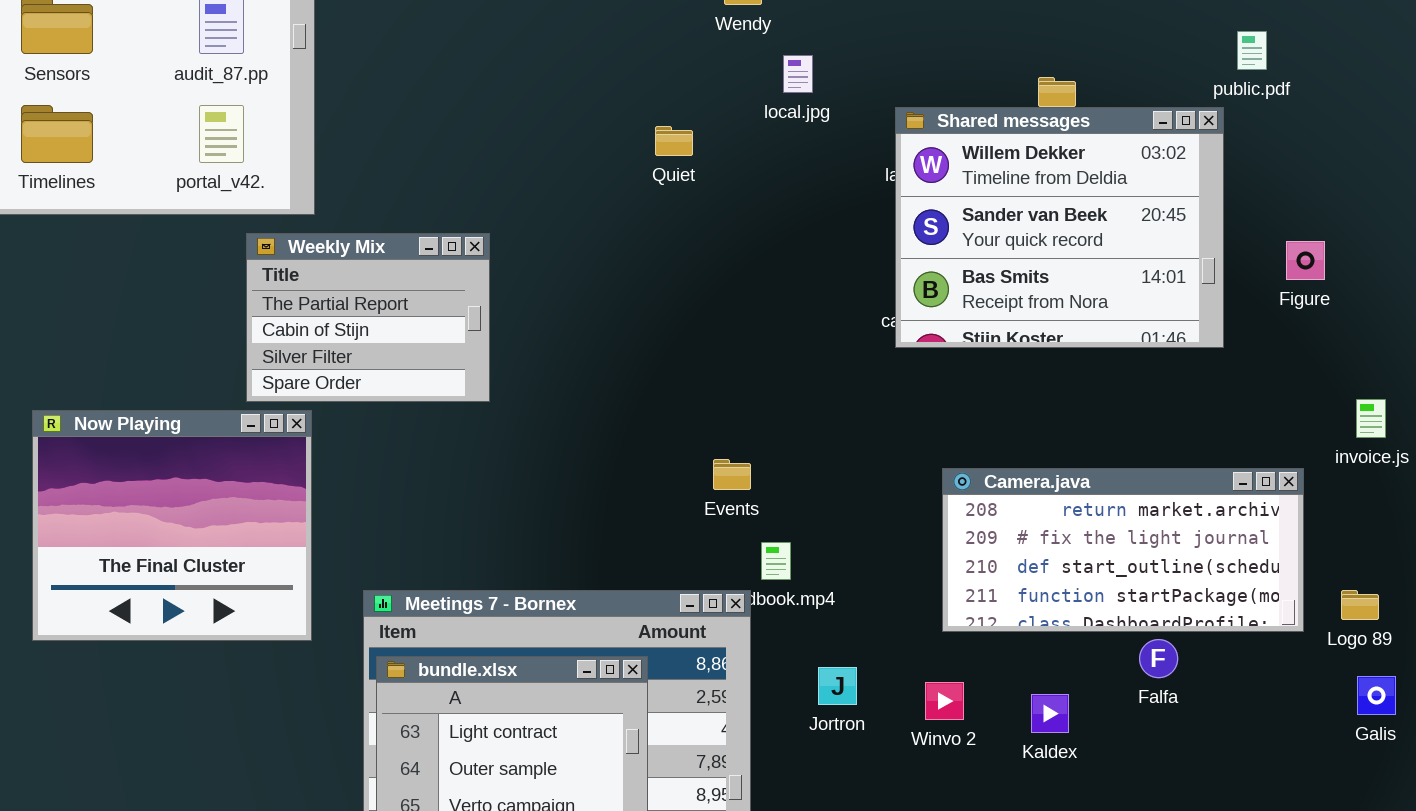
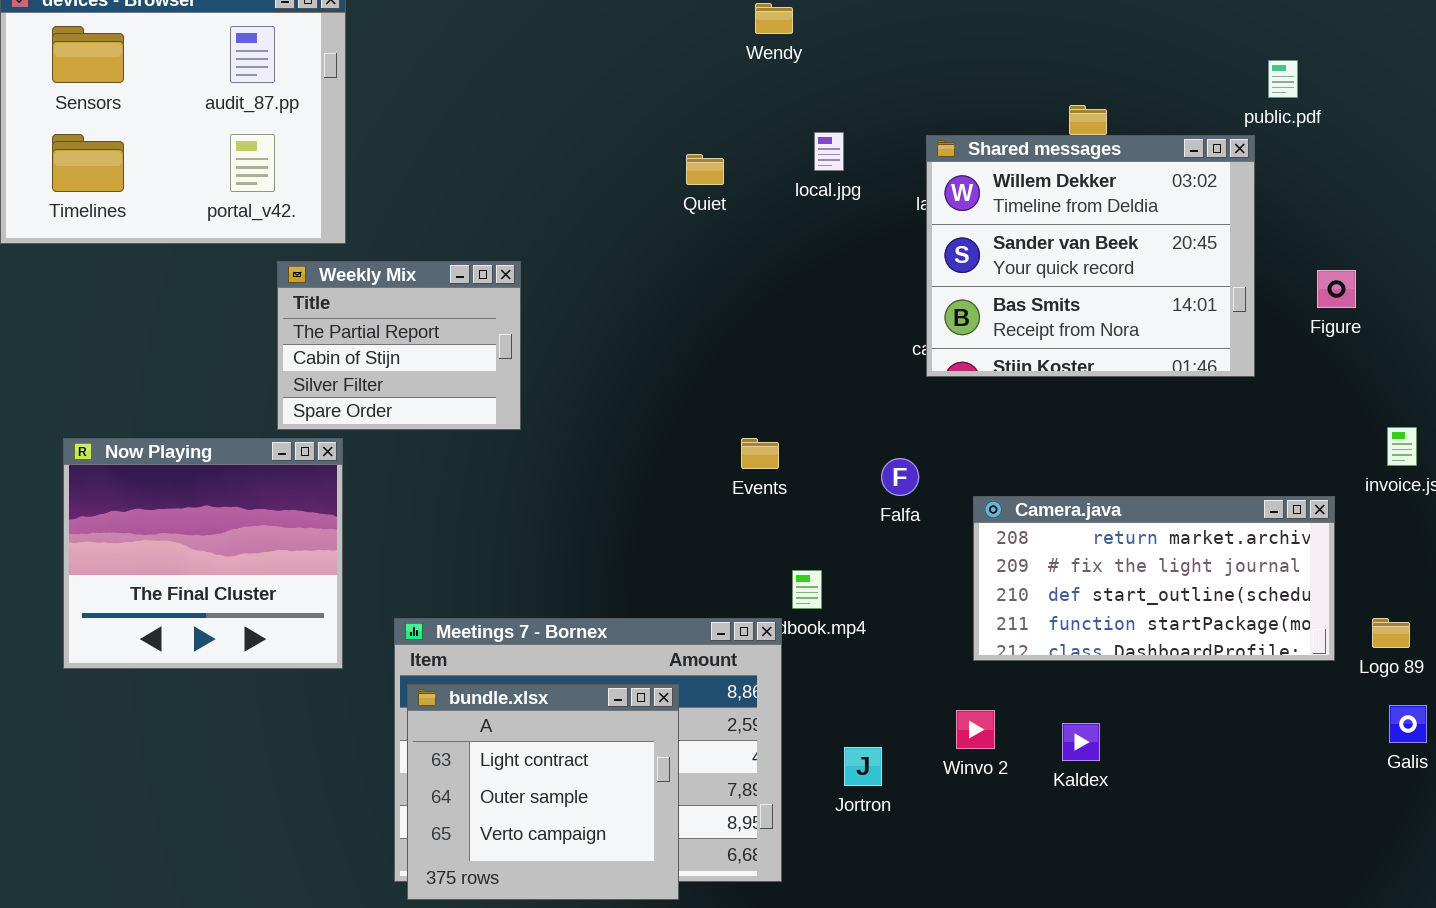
local.jpg: [783,55,813,93] -> [814,132,844,171], moved
Events: [713,459,751,490] -> [741,438,779,469], moved
Falfa: [1139,639,1178,678] -> [881,458,919,496], moved
Jortron: [818,667,857,705] -> [844,747,882,786], moved

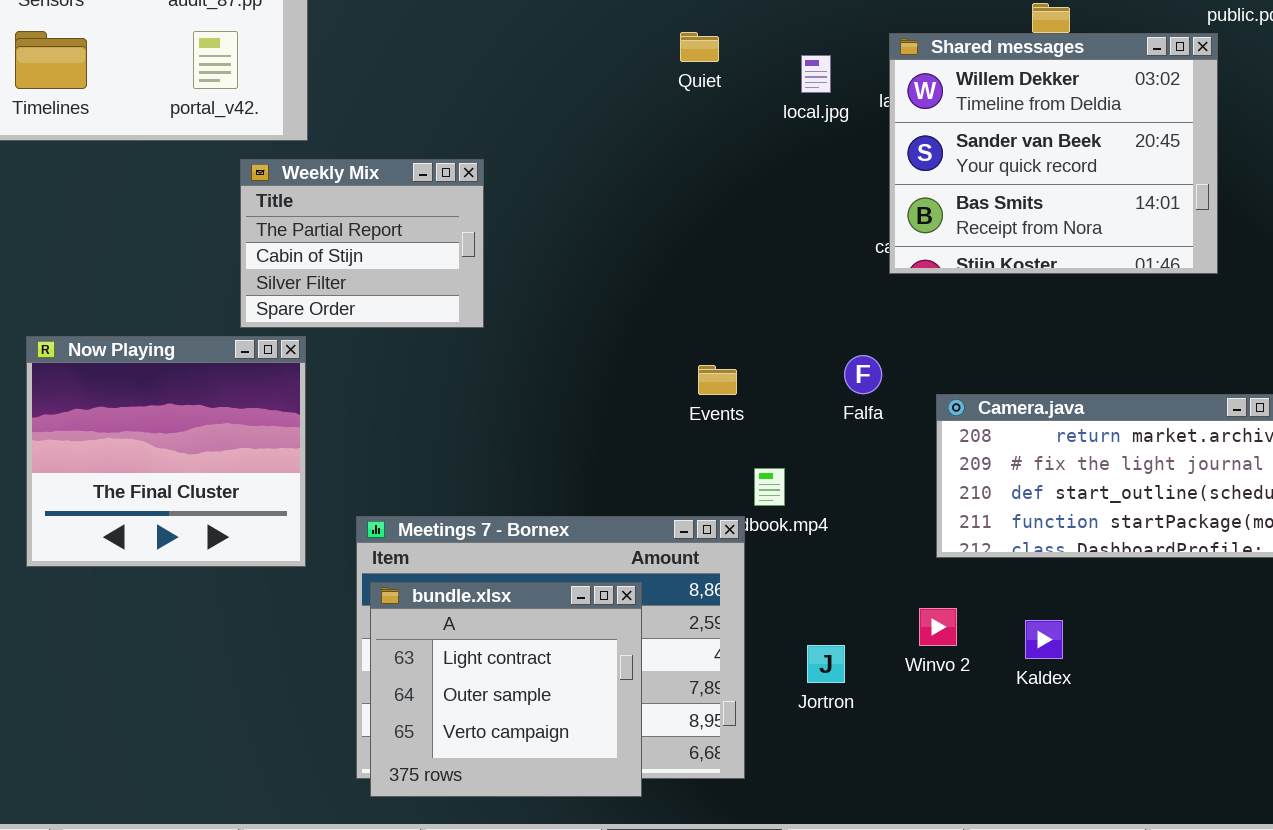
local.jpg: [814,132,844,171] -> [801,55,831,93], moved
Quiet: [686,154,724,185] -> [680,32,719,62], moved
Events: [741,438,779,469] -> [698,365,737,395], moved

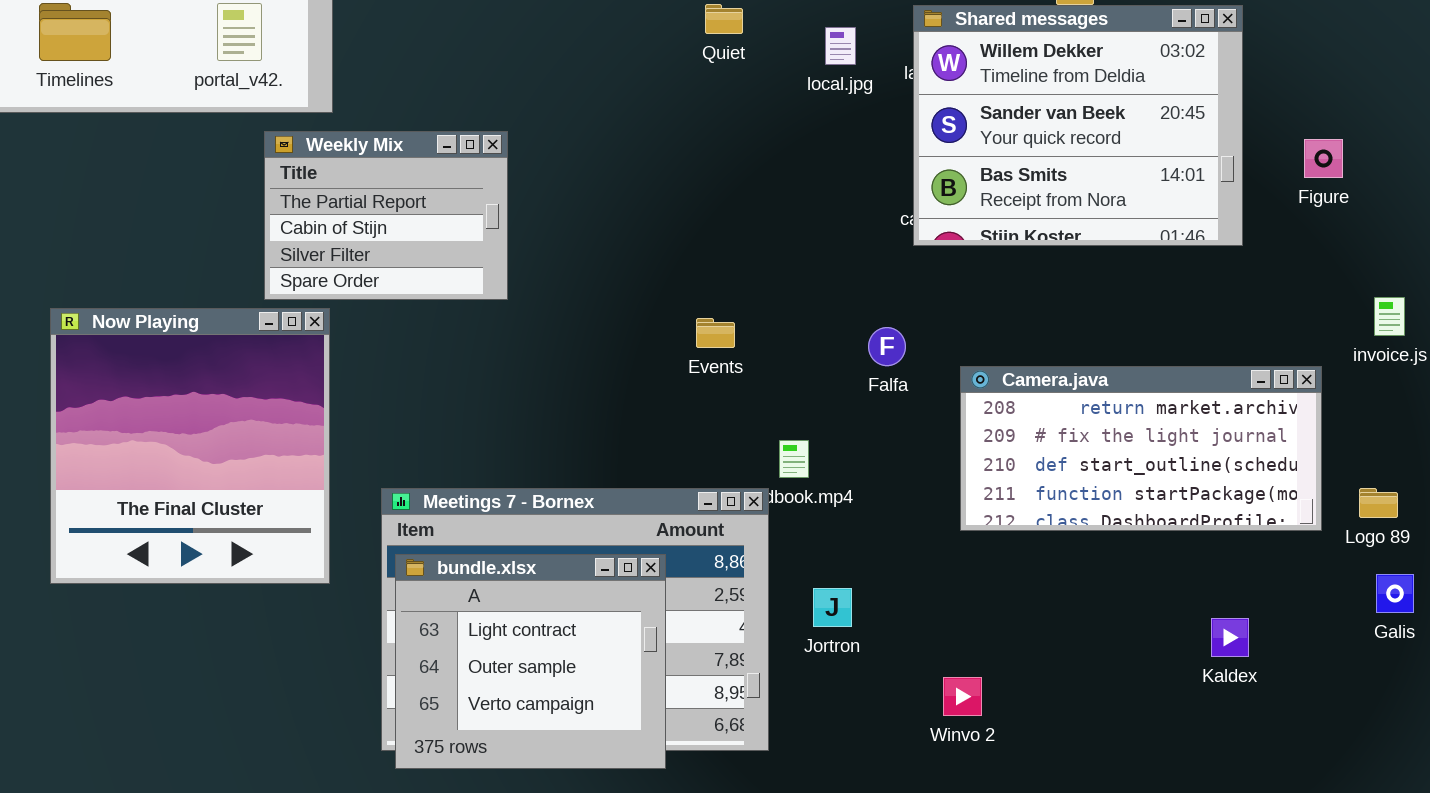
Now Playing: [26,336,306,567] -> [50,308,330,584], resized
Events: [698,365,737,395] -> [696,318,735,348], moved
Winvo 2: [919,608,957,646] -> [943,677,982,716], moved
Kaldex: [1025,620,1063,659] -> [1211,618,1249,657], moved
Jortron: [807,645,845,683] -> [813,588,852,627], moved

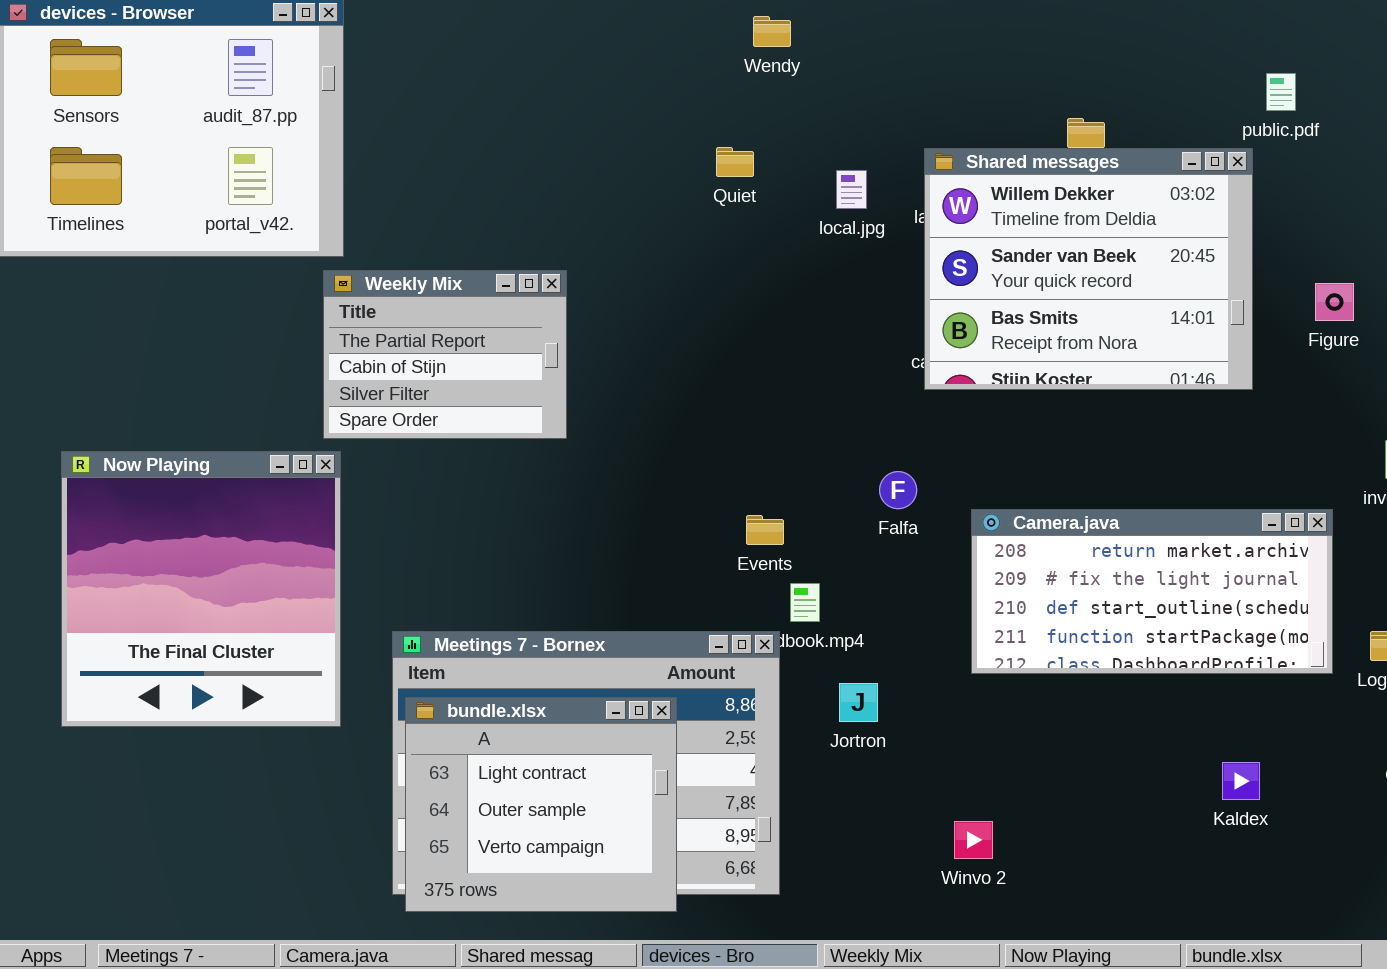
Weekly Mix: [264,131,508,300] -> [323,270,567,439], moved
Events: [696,318,735,348] -> [746,515,784,545], moved
Jortron: [813,588,852,627] -> [839,683,878,722], moved

